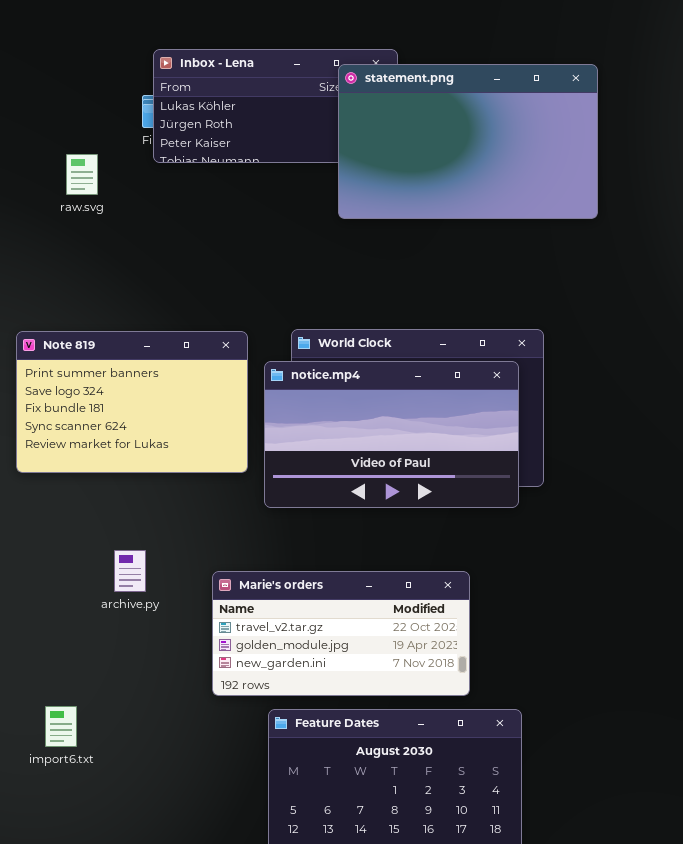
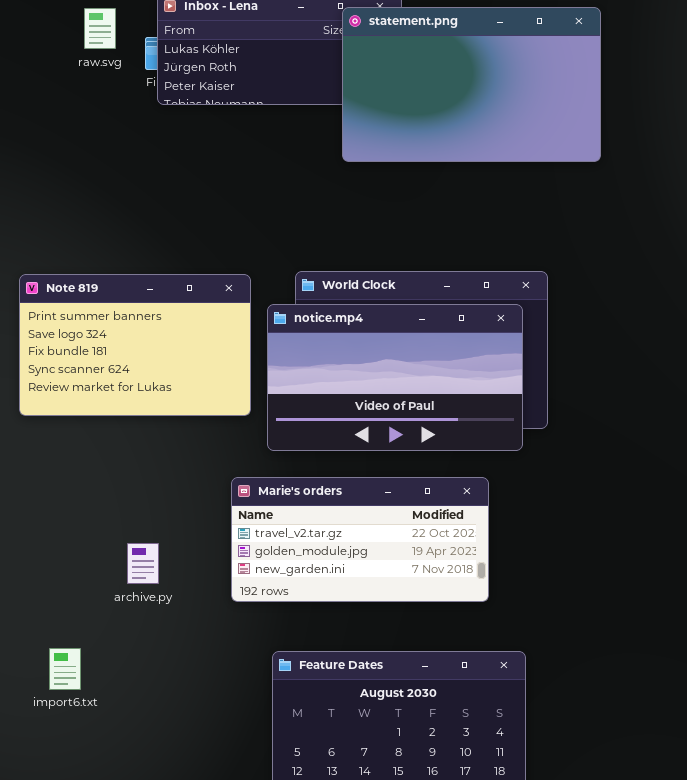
raw.svg: [66,154,98,195] -> [84,8,116,49], moved
archive.py: [114,550,146,592] -> [127,543,159,584], moved
Marie's orders: [212,571,470,696] -> [231,477,489,602], moved

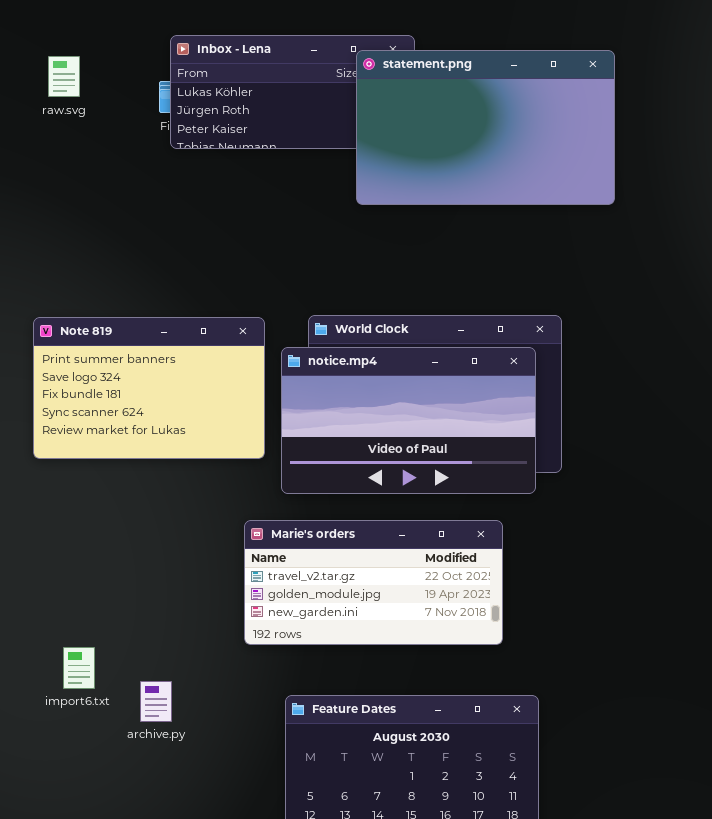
raw.svg: [84,8,116,49] -> [48,56,80,97], moved
archive.py: [127,543,159,584] -> [140,681,172,722], moved
import6.txt: [49,648,81,690] -> [63,647,95,689], moved

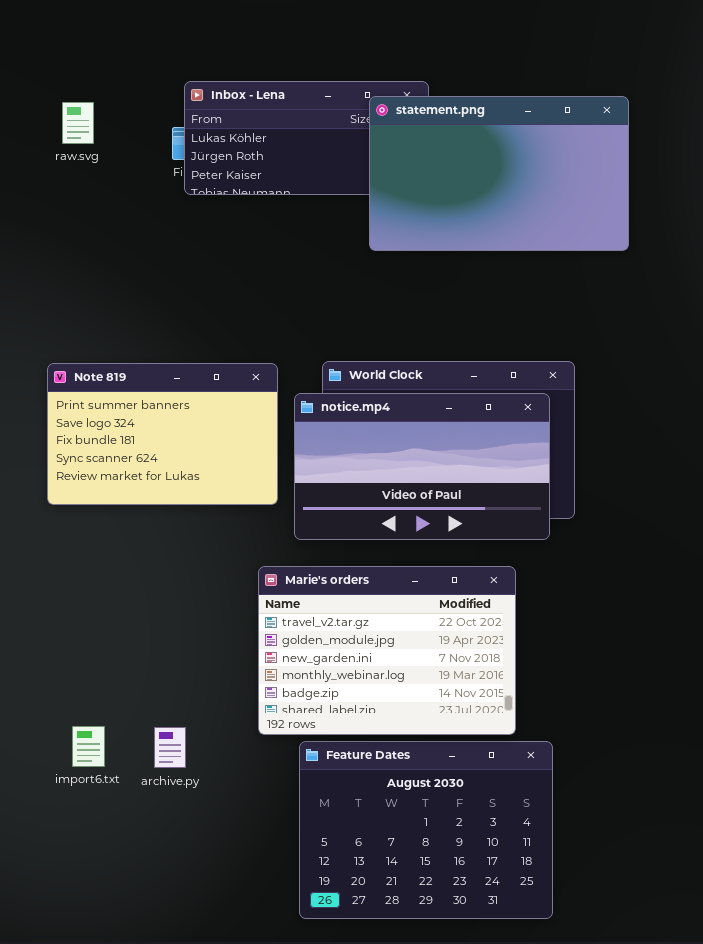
Marie's orders: [244,520,503,645] -> [258,566,516,735], resized
import6.txt: [63,647,95,689] -> [72,726,105,767], moved

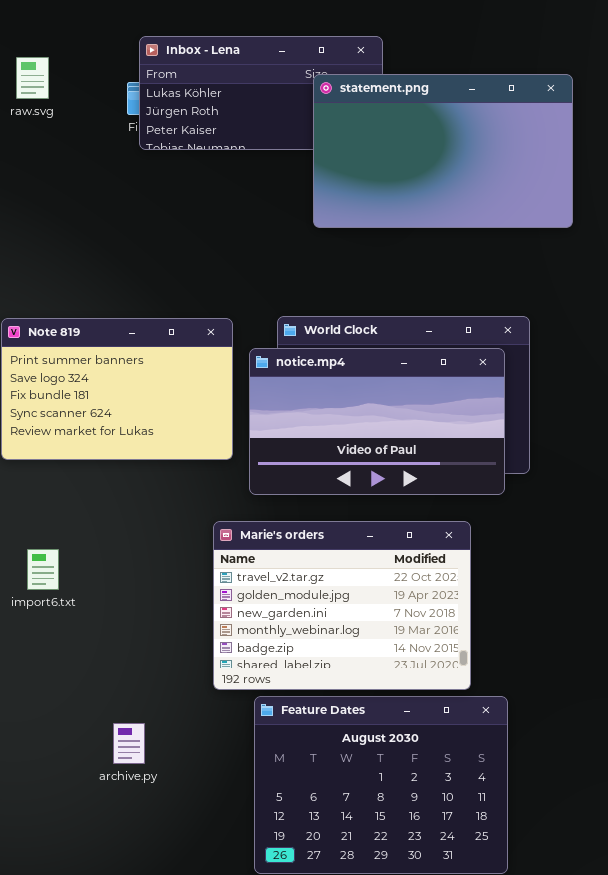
statement.png: [369,96,629,251] -> [313,74,573,228], moved
import6.txt: [72,726,105,767] -> [27,549,59,590], moved
archive.py: [154,727,186,768] -> [113,723,145,764], moved

